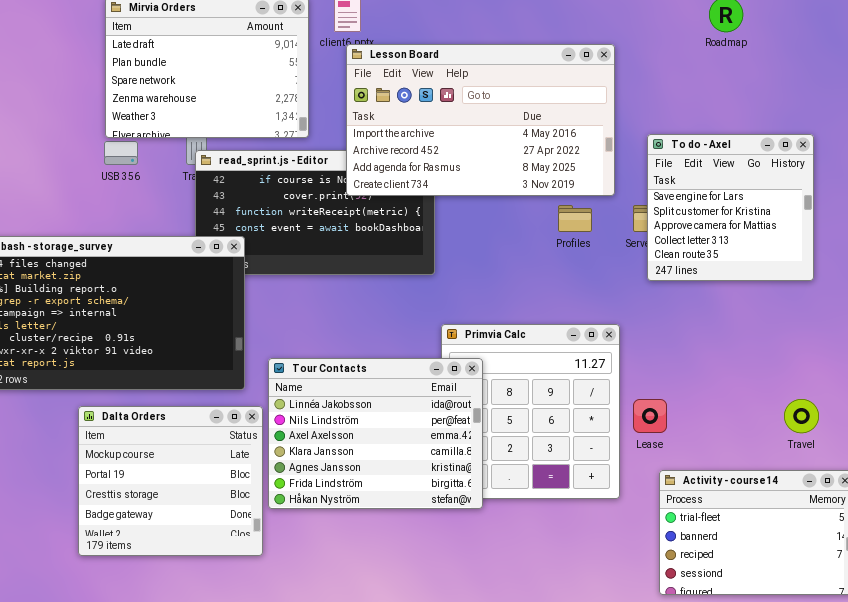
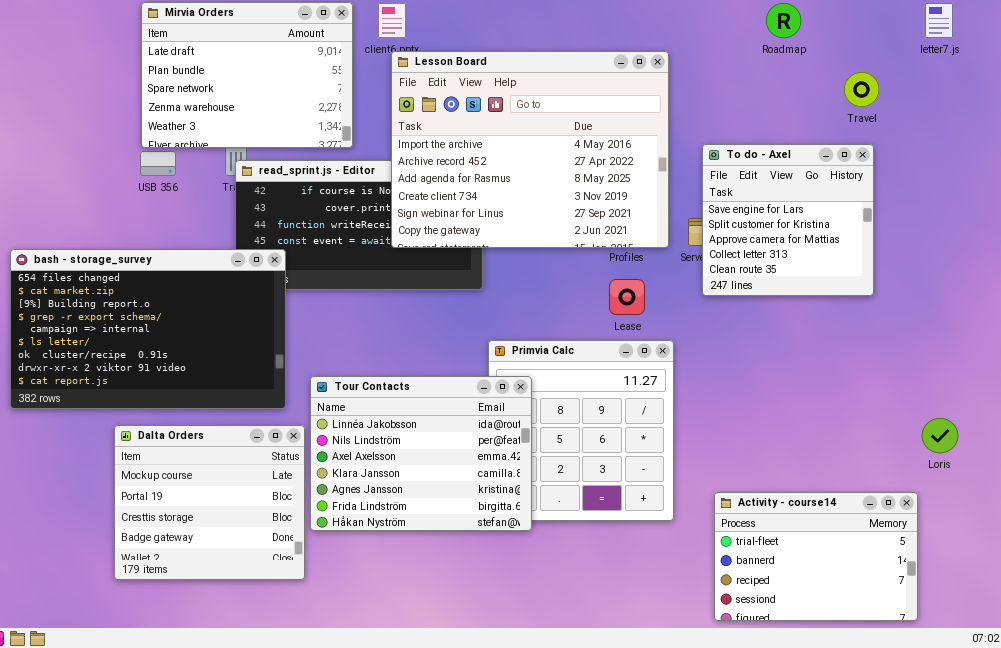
Lesson Board: [346,44,615,196] -> [391,51,669,248], resized
Lease: [633,399,667,433] -> [609,279,645,315], moved
Travel: [784,399,819,433] -> [844,72,879,107], moved

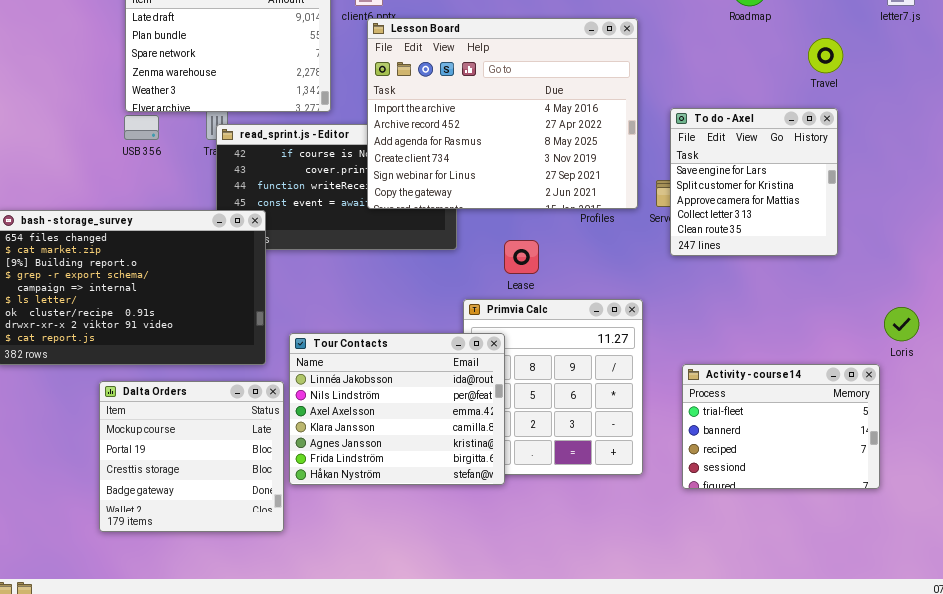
Lease: [609,279,645,315] -> [504,240,539,274], moved
Loris: [922,418,958,453] -> [884,307,919,341], moved
Activity - course14: [714,492,918,621] -> [682,364,880,489], moved

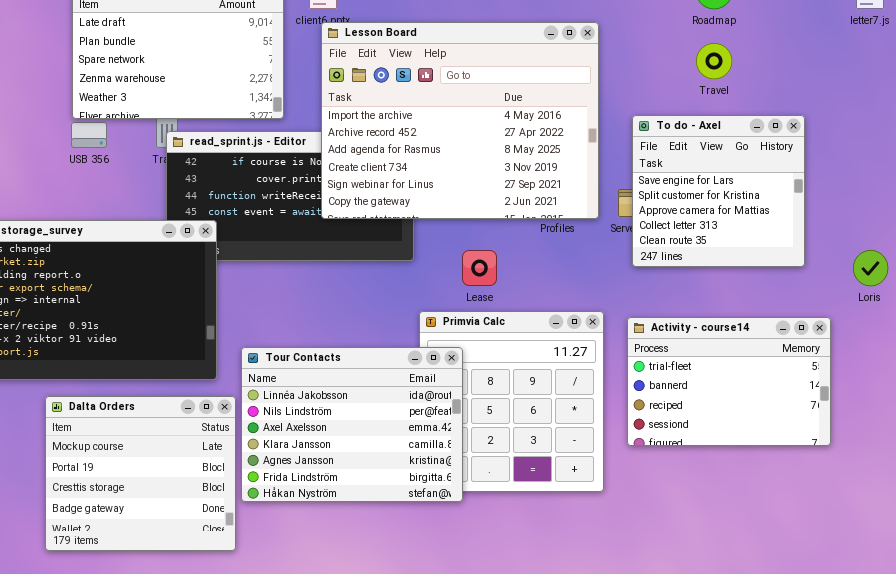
Travel: [808,38,843,73] -> [696,43,732,79], moved
Loris: [884,307,919,341] -> [853,250,888,286], moved
Activity - course14: [682,364,880,489] -> [627,317,831,446], moved

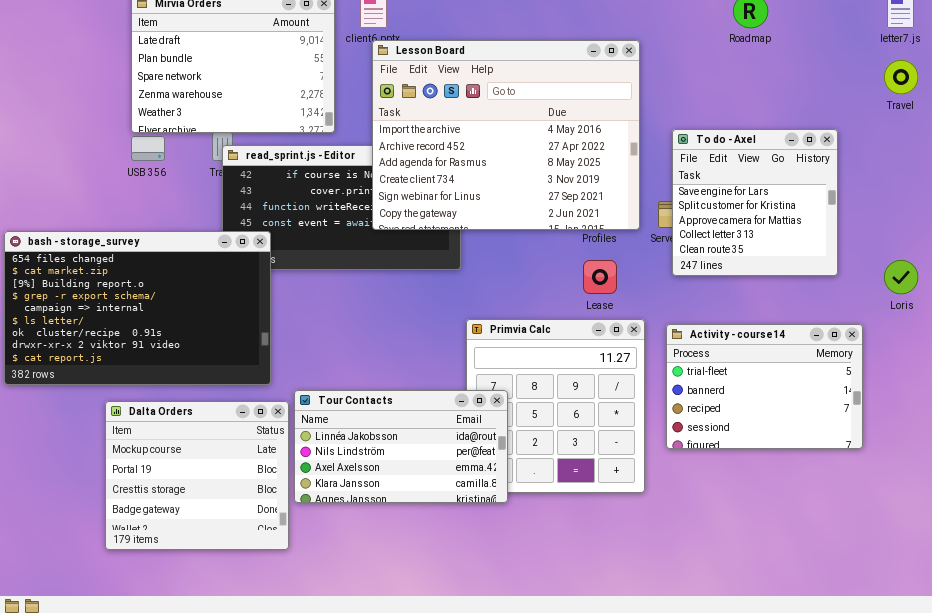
Travel: [696,43,732,79] -> [884,60,918,94], moved
Lease: [462,250,497,286] -> [583,260,617,294], moved
Tour Contacts: [241,347,463,502] -> [294,390,508,503], resized

